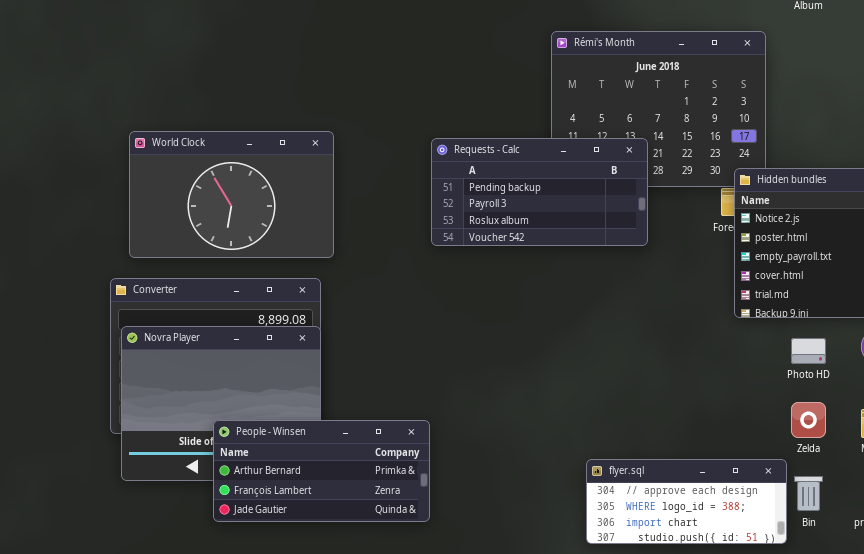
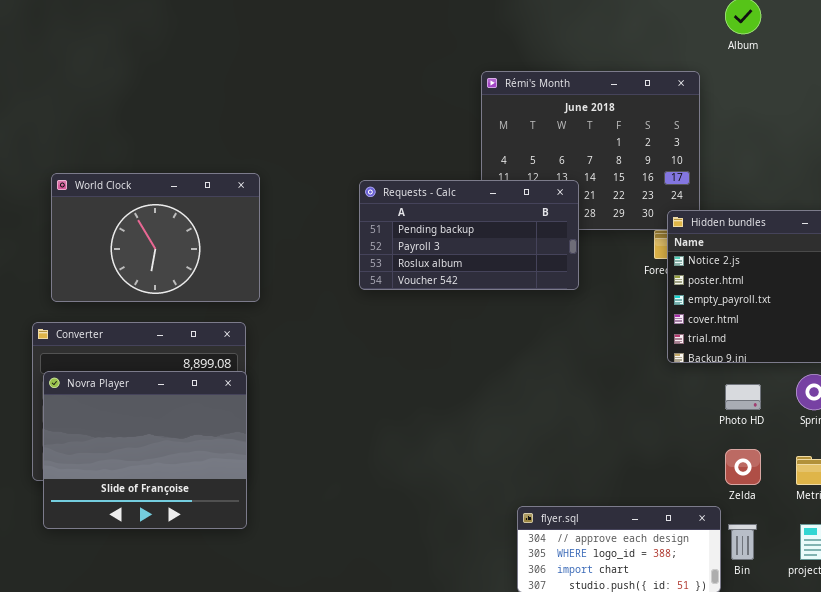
People - Winsen: [213,420,430,522] -> none, closed

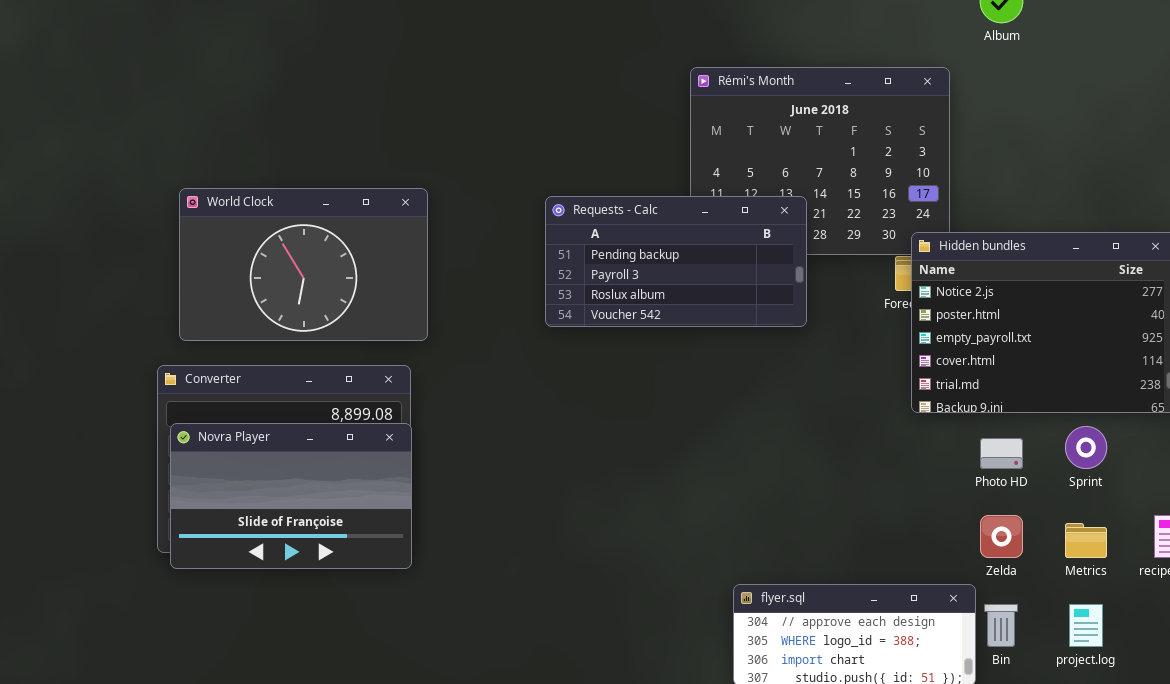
Novra Player: [43,371,247,529] -> [170,423,412,569], resized

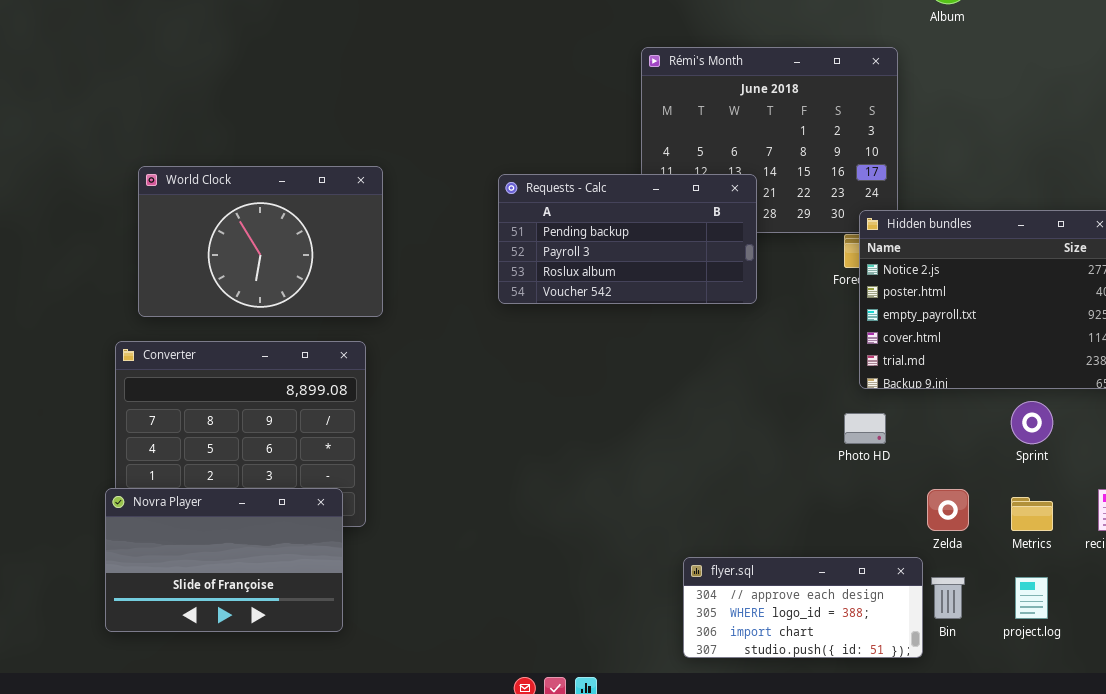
Novra Player: [170,423,412,569] -> [105,488,343,632], moved
Photo HD: [980,438,1023,469] -> [844,413,886,444], moved

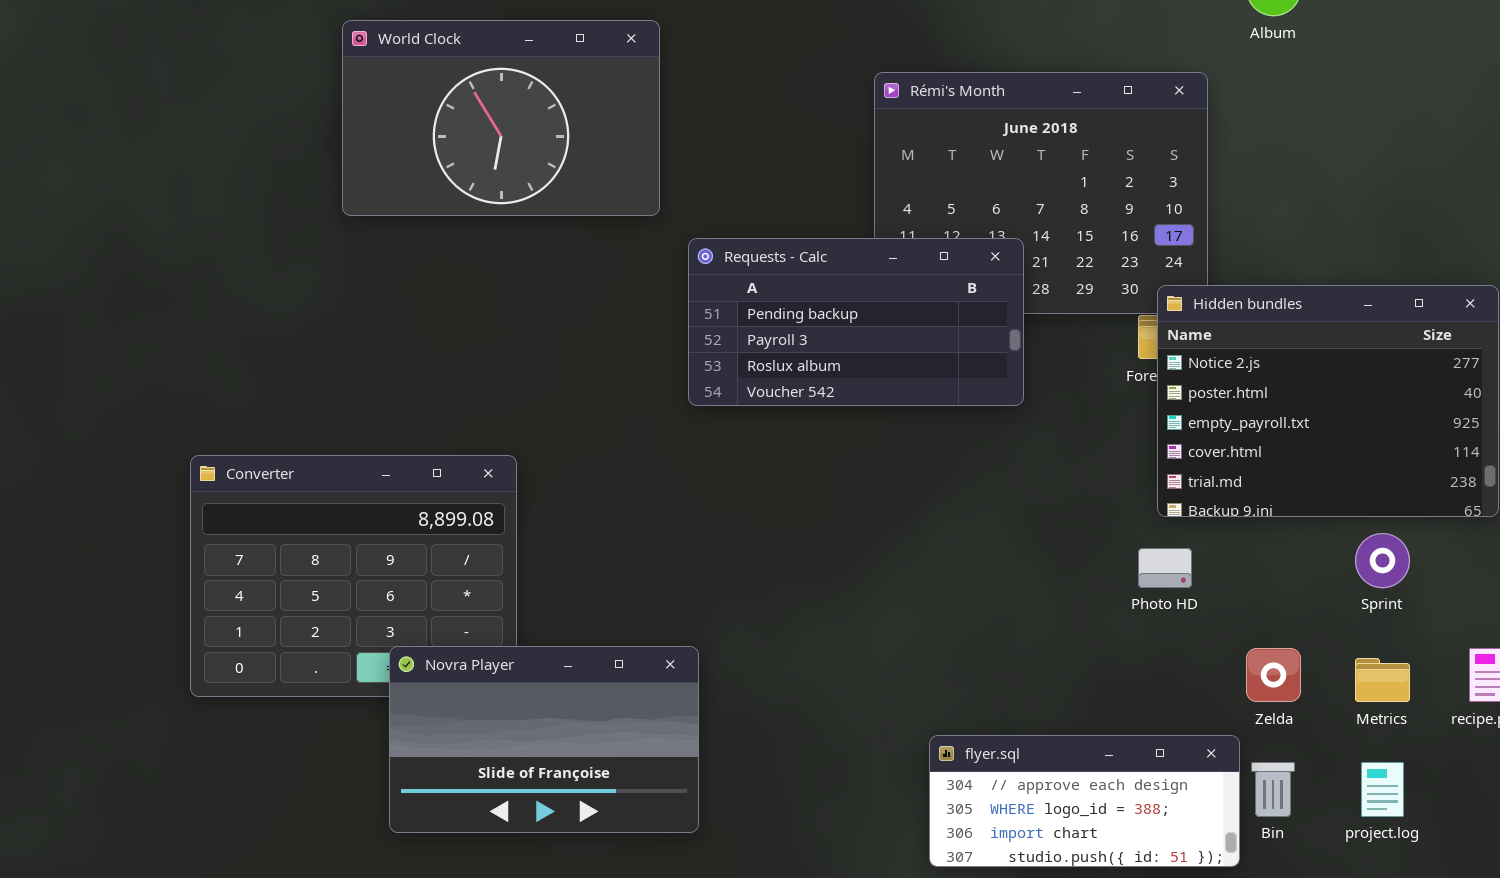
World Clock: [138,166,383,317] -> [342,20,660,216], moved
Novra Player: [105,488,343,632] -> [389,646,699,833], moved

